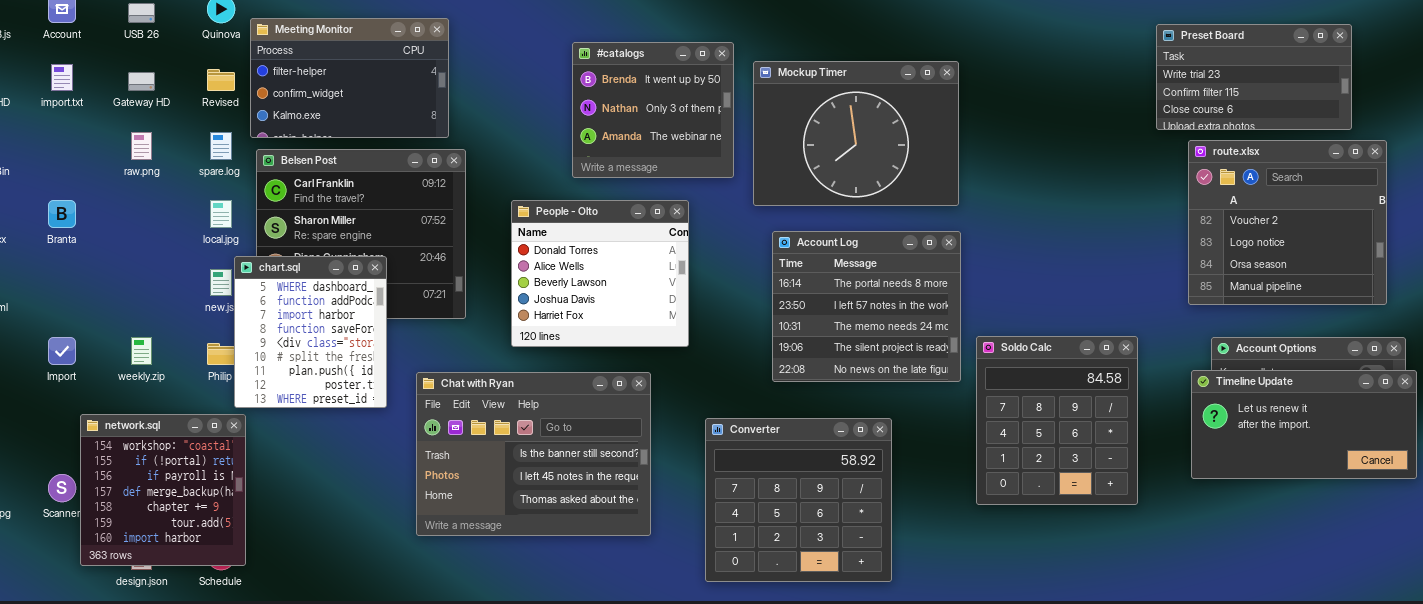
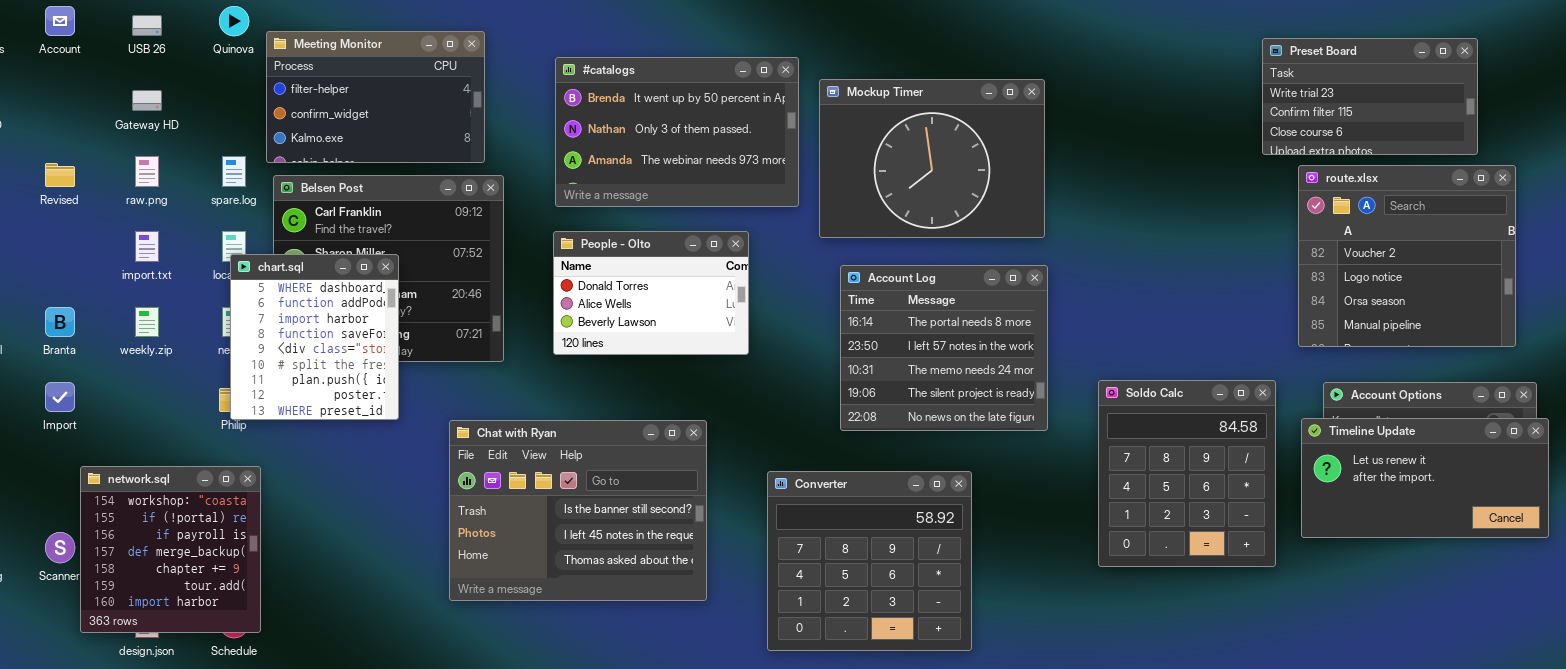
#catalogs: [572,42,734,178] -> [555,57,799,207], resized
import.txt: [51,64,73,91] -> [135,231,159,262], moved
Revised: [207,69,235,91] -> [45,163,75,187], moved
People - Olto: [511,200,689,347] -> [553,231,749,355], resized
Branta: [48,200,76,228] -> [45,307,75,337], moved
chart.sql: [234,256,387,408] -> [230,254,399,420], moved
Soldo Calc: [976,336,1138,505] -> [1098,380,1276,567], moved
weekly.zip: [131,337,152,365] -> [135,307,159,337], moved

